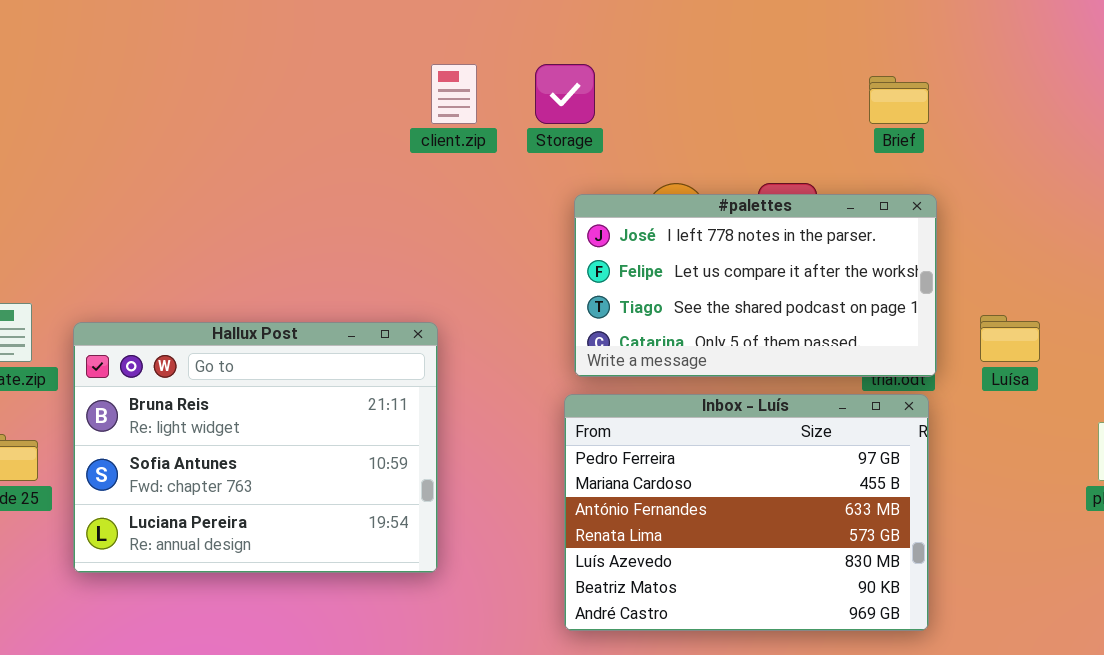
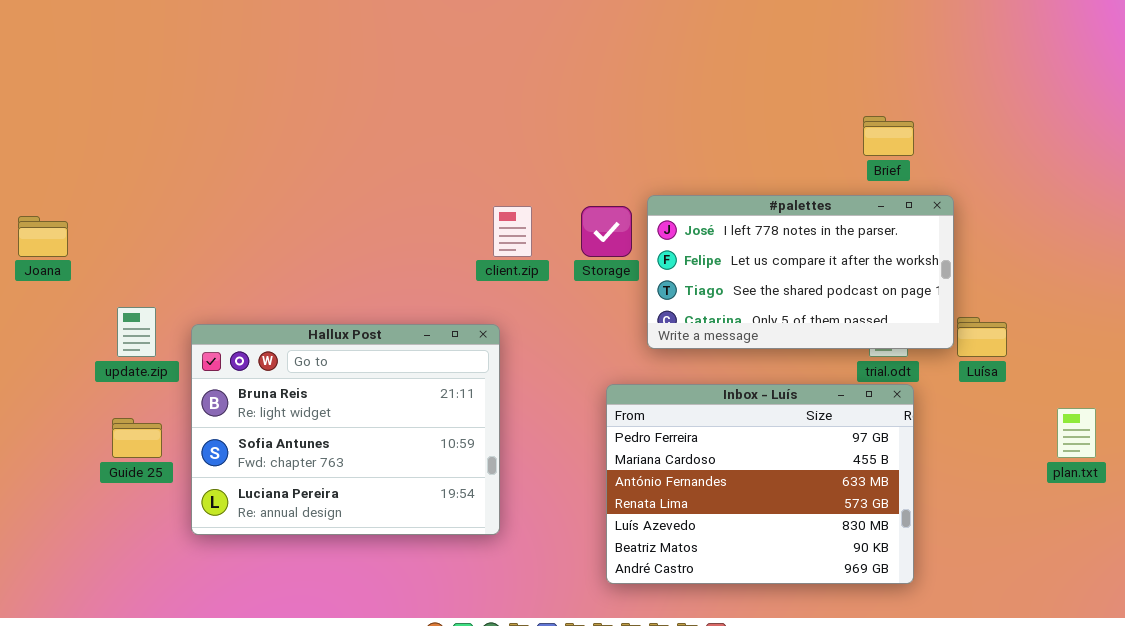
client.zip: [431,64,477,124] -> [493,206,532,257], moved
Storage: [535,64,595,124] -> [581,206,632,257], moved
#palettes: [574,194,937,377] -> [647,195,954,349], moved

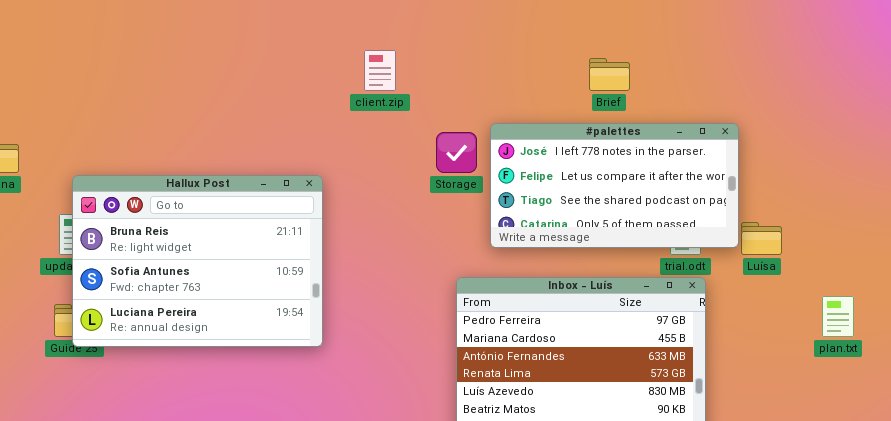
Brief: [863,116,914,156] -> [589,58,630,91], moved
client.zip: [493,206,532,257] -> [364,50,396,91], moved
Hallux Post: [191,324,500,535] -> [72,175,323,347], moved

